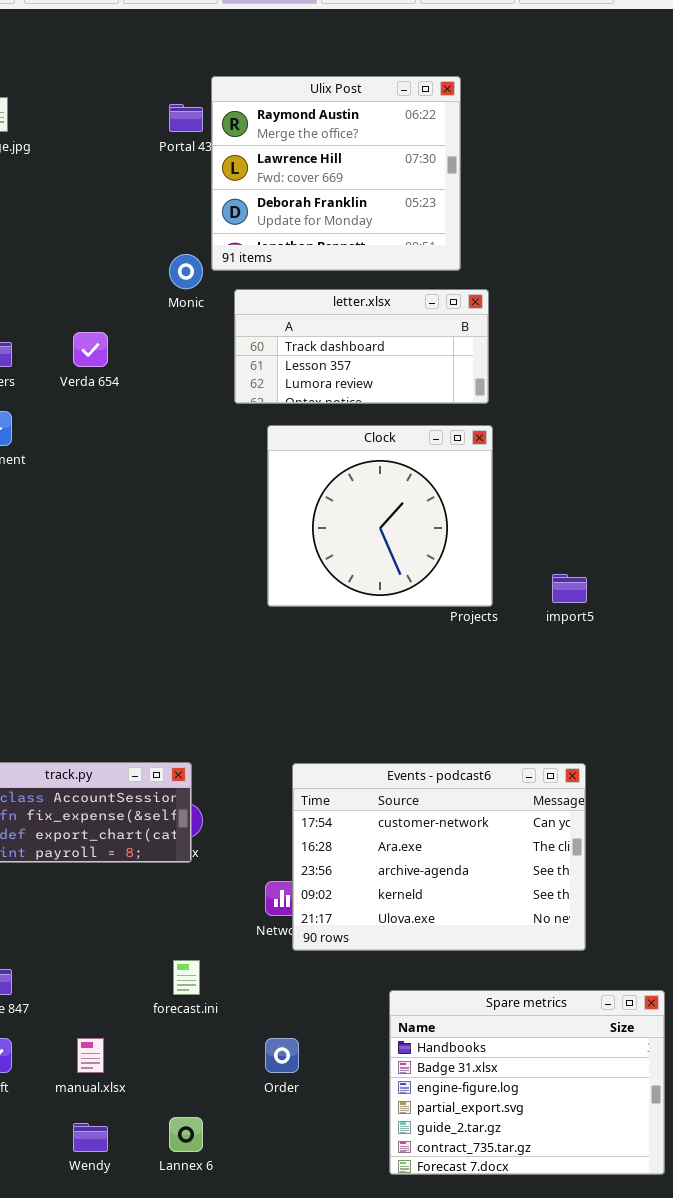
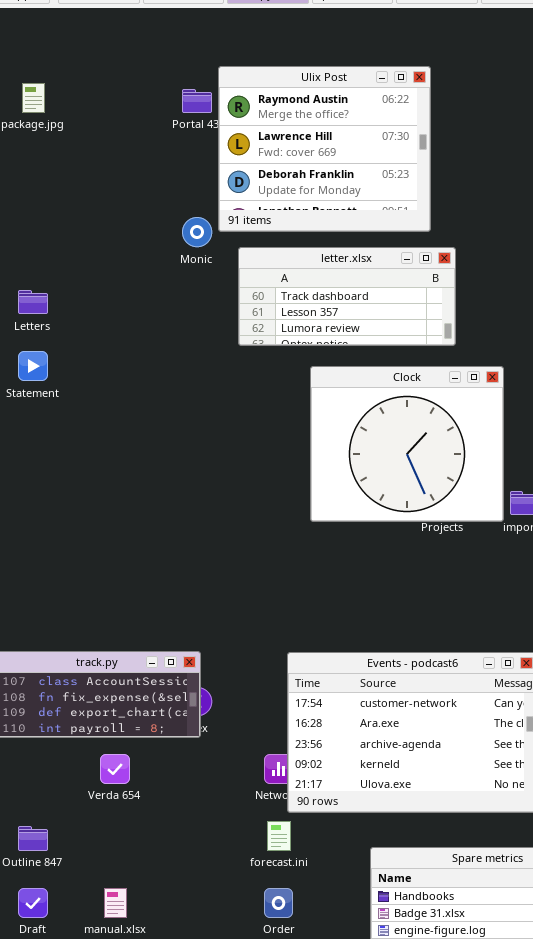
Verda 654: [73,332,108,367] -> [100,754,130,784], moved
Clock: [267,425,493,607] -> [310,366,504,522], moved
forecast.ini: [173,960,200,995] -> [267,821,291,851], moved

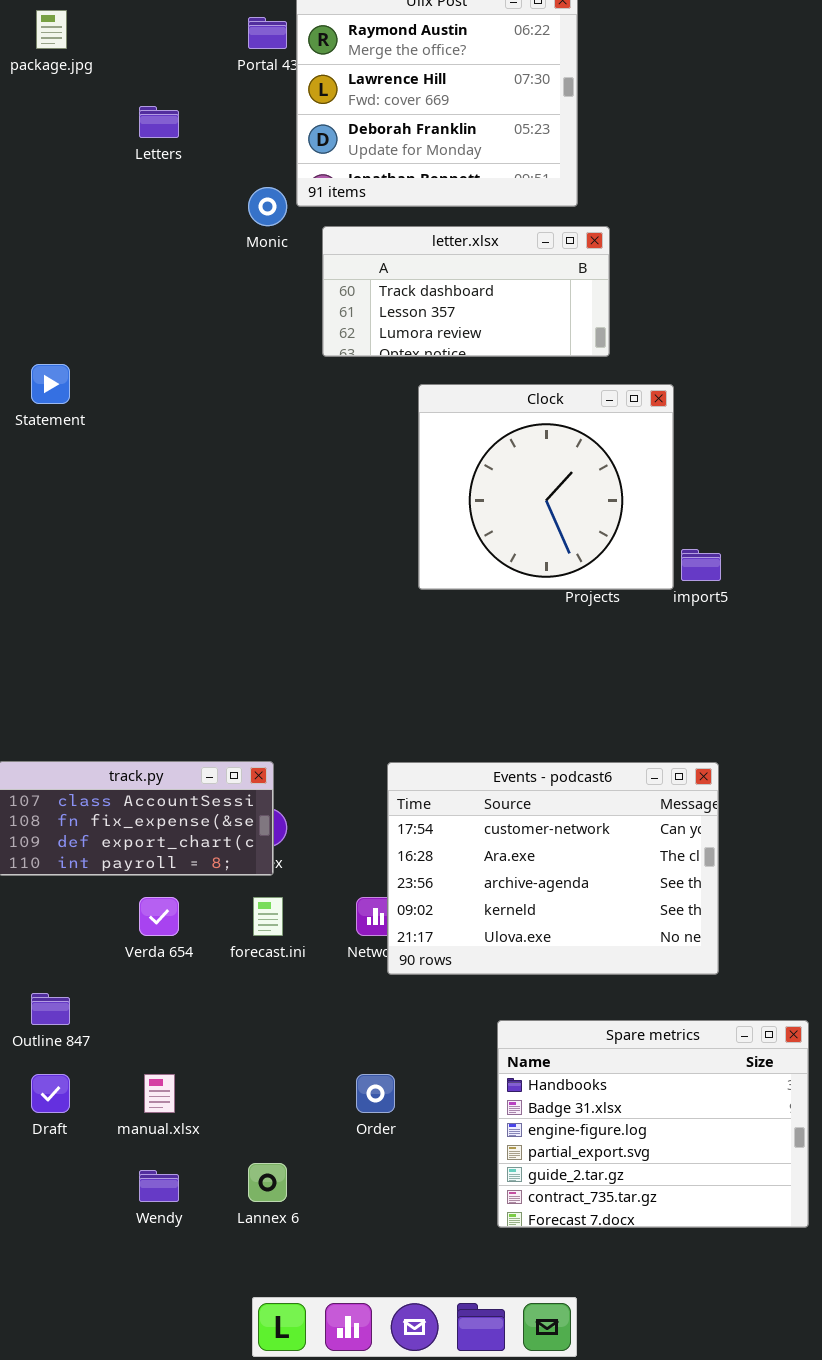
Letters: [18,290,48,314] -> [139,106,179,138], moved
forecast.ini: [267,821,291,851] -> [253,897,283,936], moved

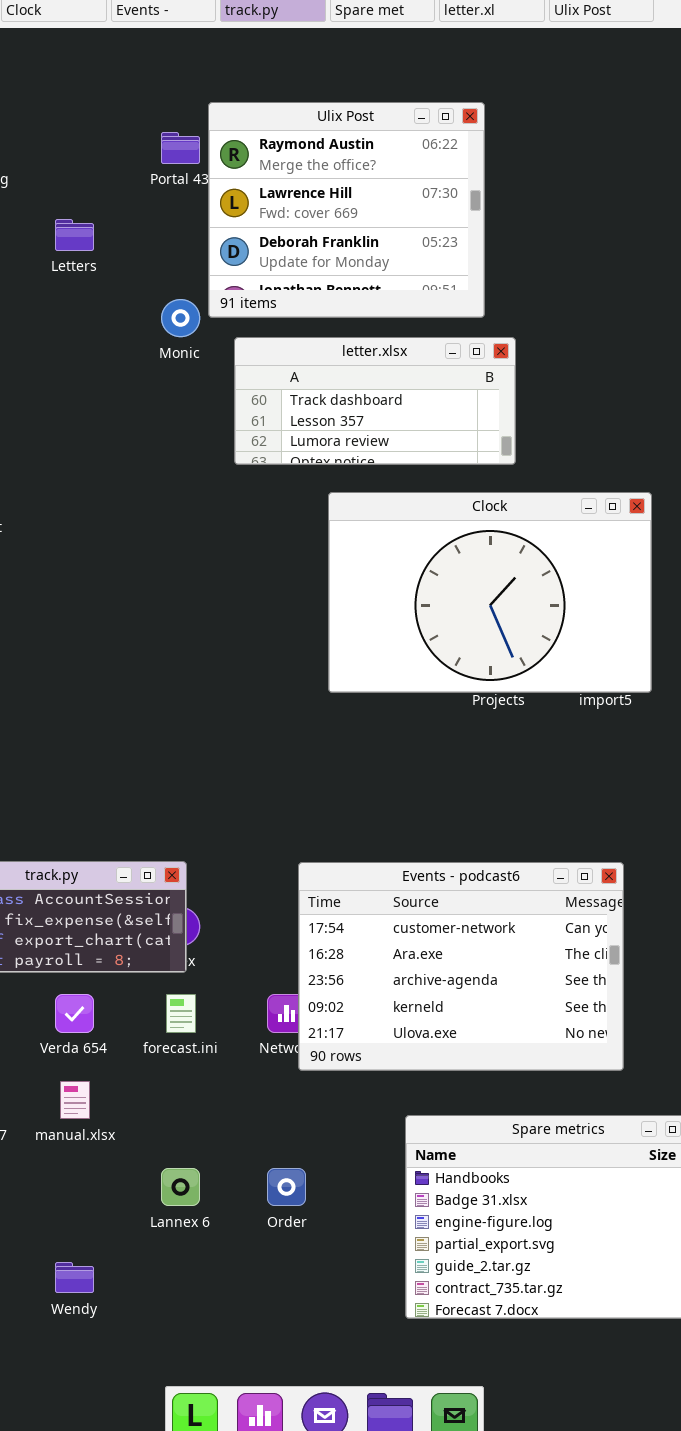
Clock: [418,384,674,590] -> [328,492,652,693], resized
manual.xlsx: [144,1074,175,1113] -> [60,1081,90,1119], moved
Lannex 6: [248,1163,287,1202] -> [161,1168,200,1206], moved

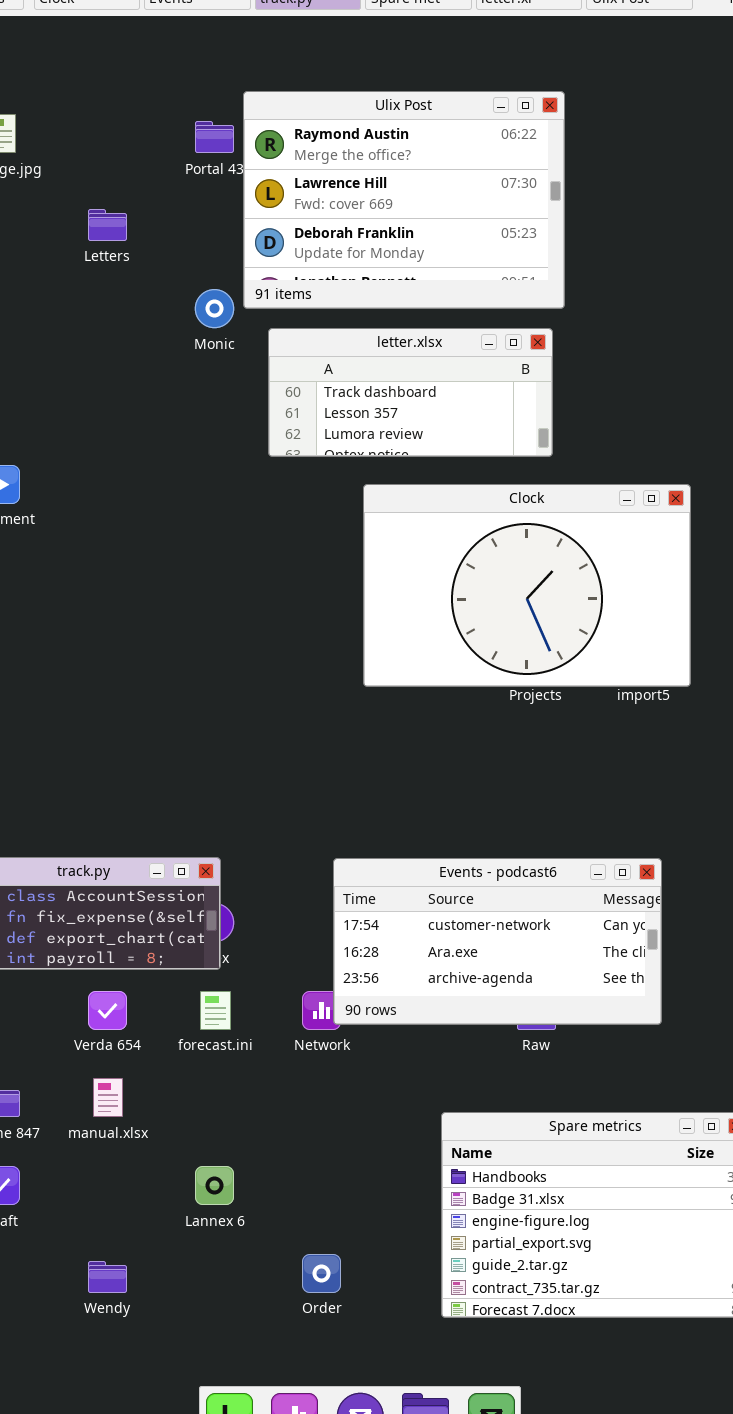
Ulix Post: [208,102,485,318] -> [243,91,565,309], resized
Events - podcast6: [298,862,624,1071] -> [333,858,662,1025], resized
Order: [267,1168,306,1206] -> [302,1254,341,1293], moved

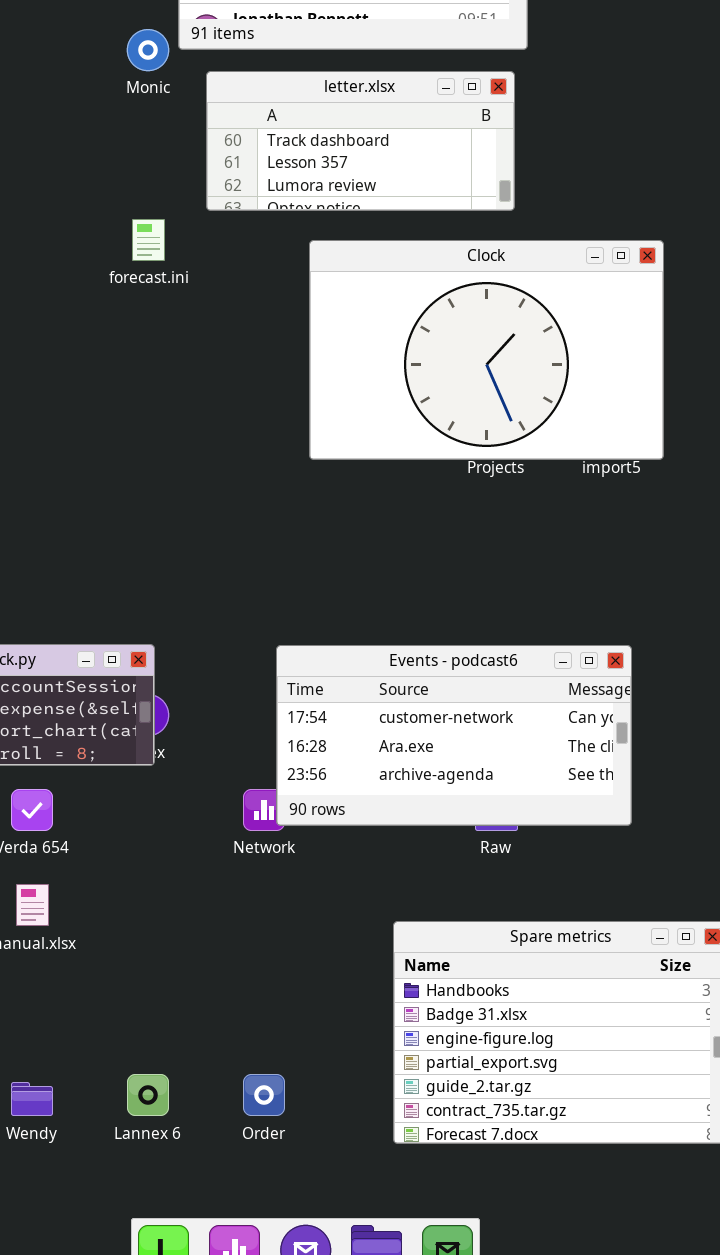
forecast.ini: [200,991,231,1030] -> [132,219,165,261], moved
Lannex 6: [195,1166,234,1205] -> [127,1074,169,1116], moved

